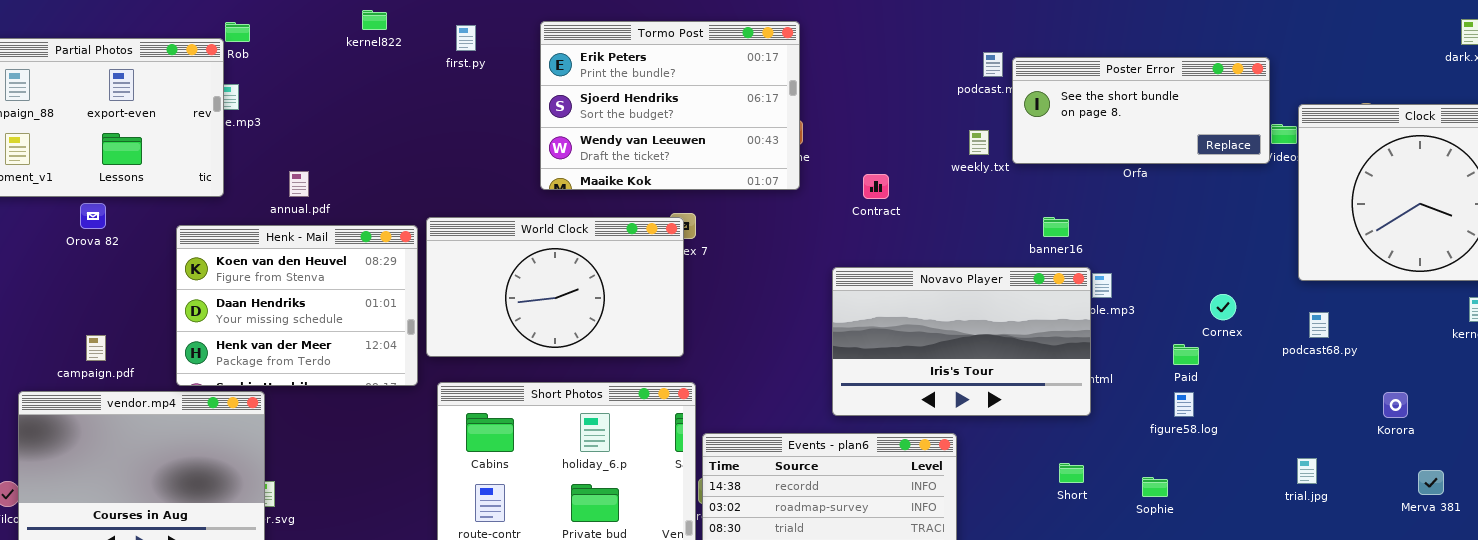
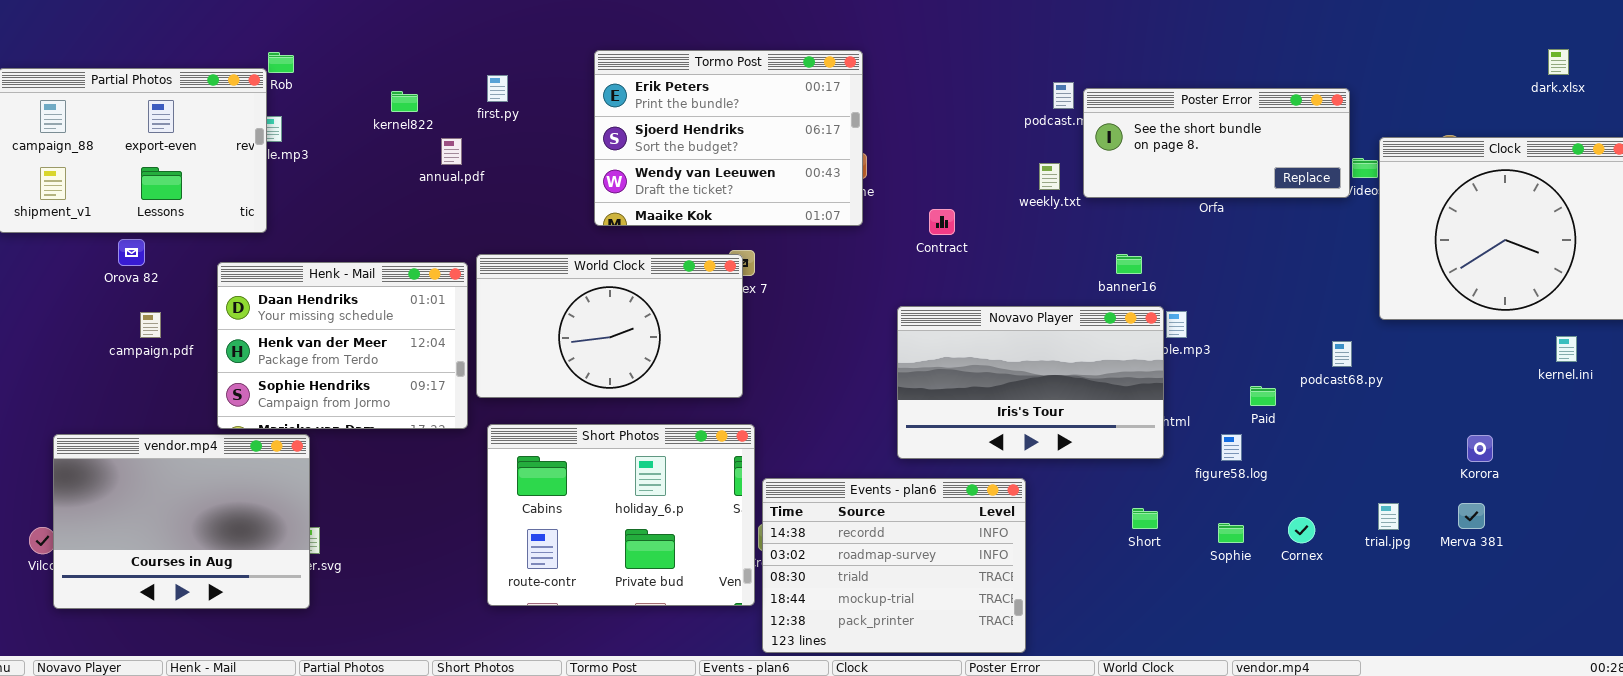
kernel822: [362,10,387,30] -> [391,91,418,112], moved
first.py: [456,25,476,51] -> [487,75,508,102], moved
annual.pdf: [289,171,309,197] -> [441,138,462,165], moved
Henk - Mail: [176,225,418,386] -> [217,262,468,429], scrolled down 1 row
Cornex: [1210,294,1236,320] -> [1288,517,1315,543], moved
podcast68.py: [1309,312,1329,338] -> [1332,341,1352,367], moved
campaign.pdf: [86,335,106,361] -> [140,312,161,338], moved
figure58.log: [1174,392,1194,417] -> [1221,434,1242,461], moved
Merva 381: [1418,470,1444,495] -> [1458,503,1485,529], moved

